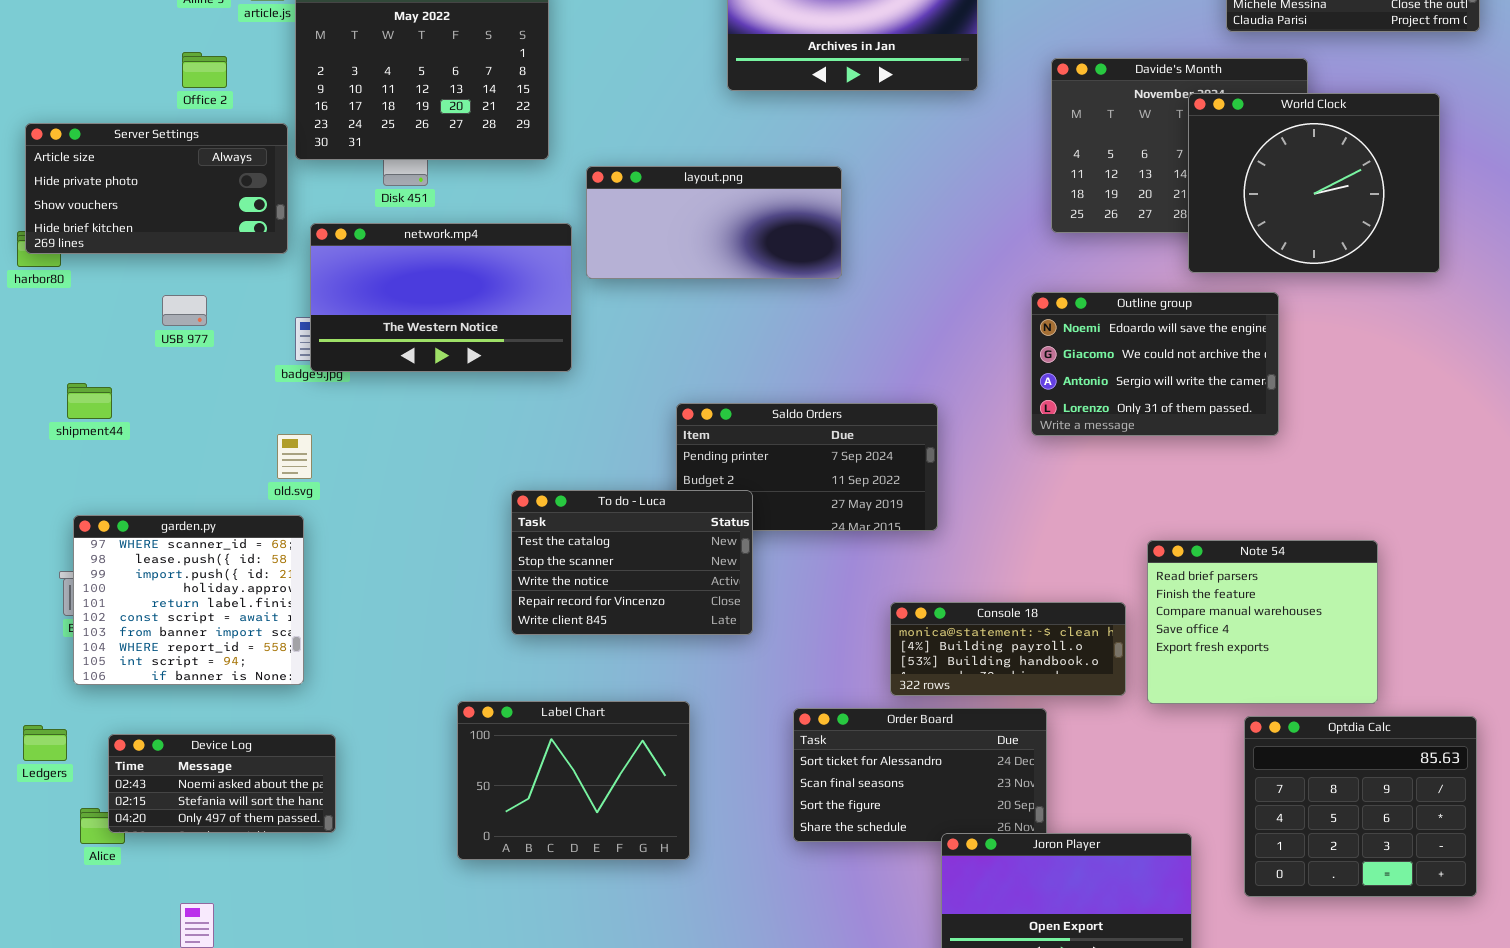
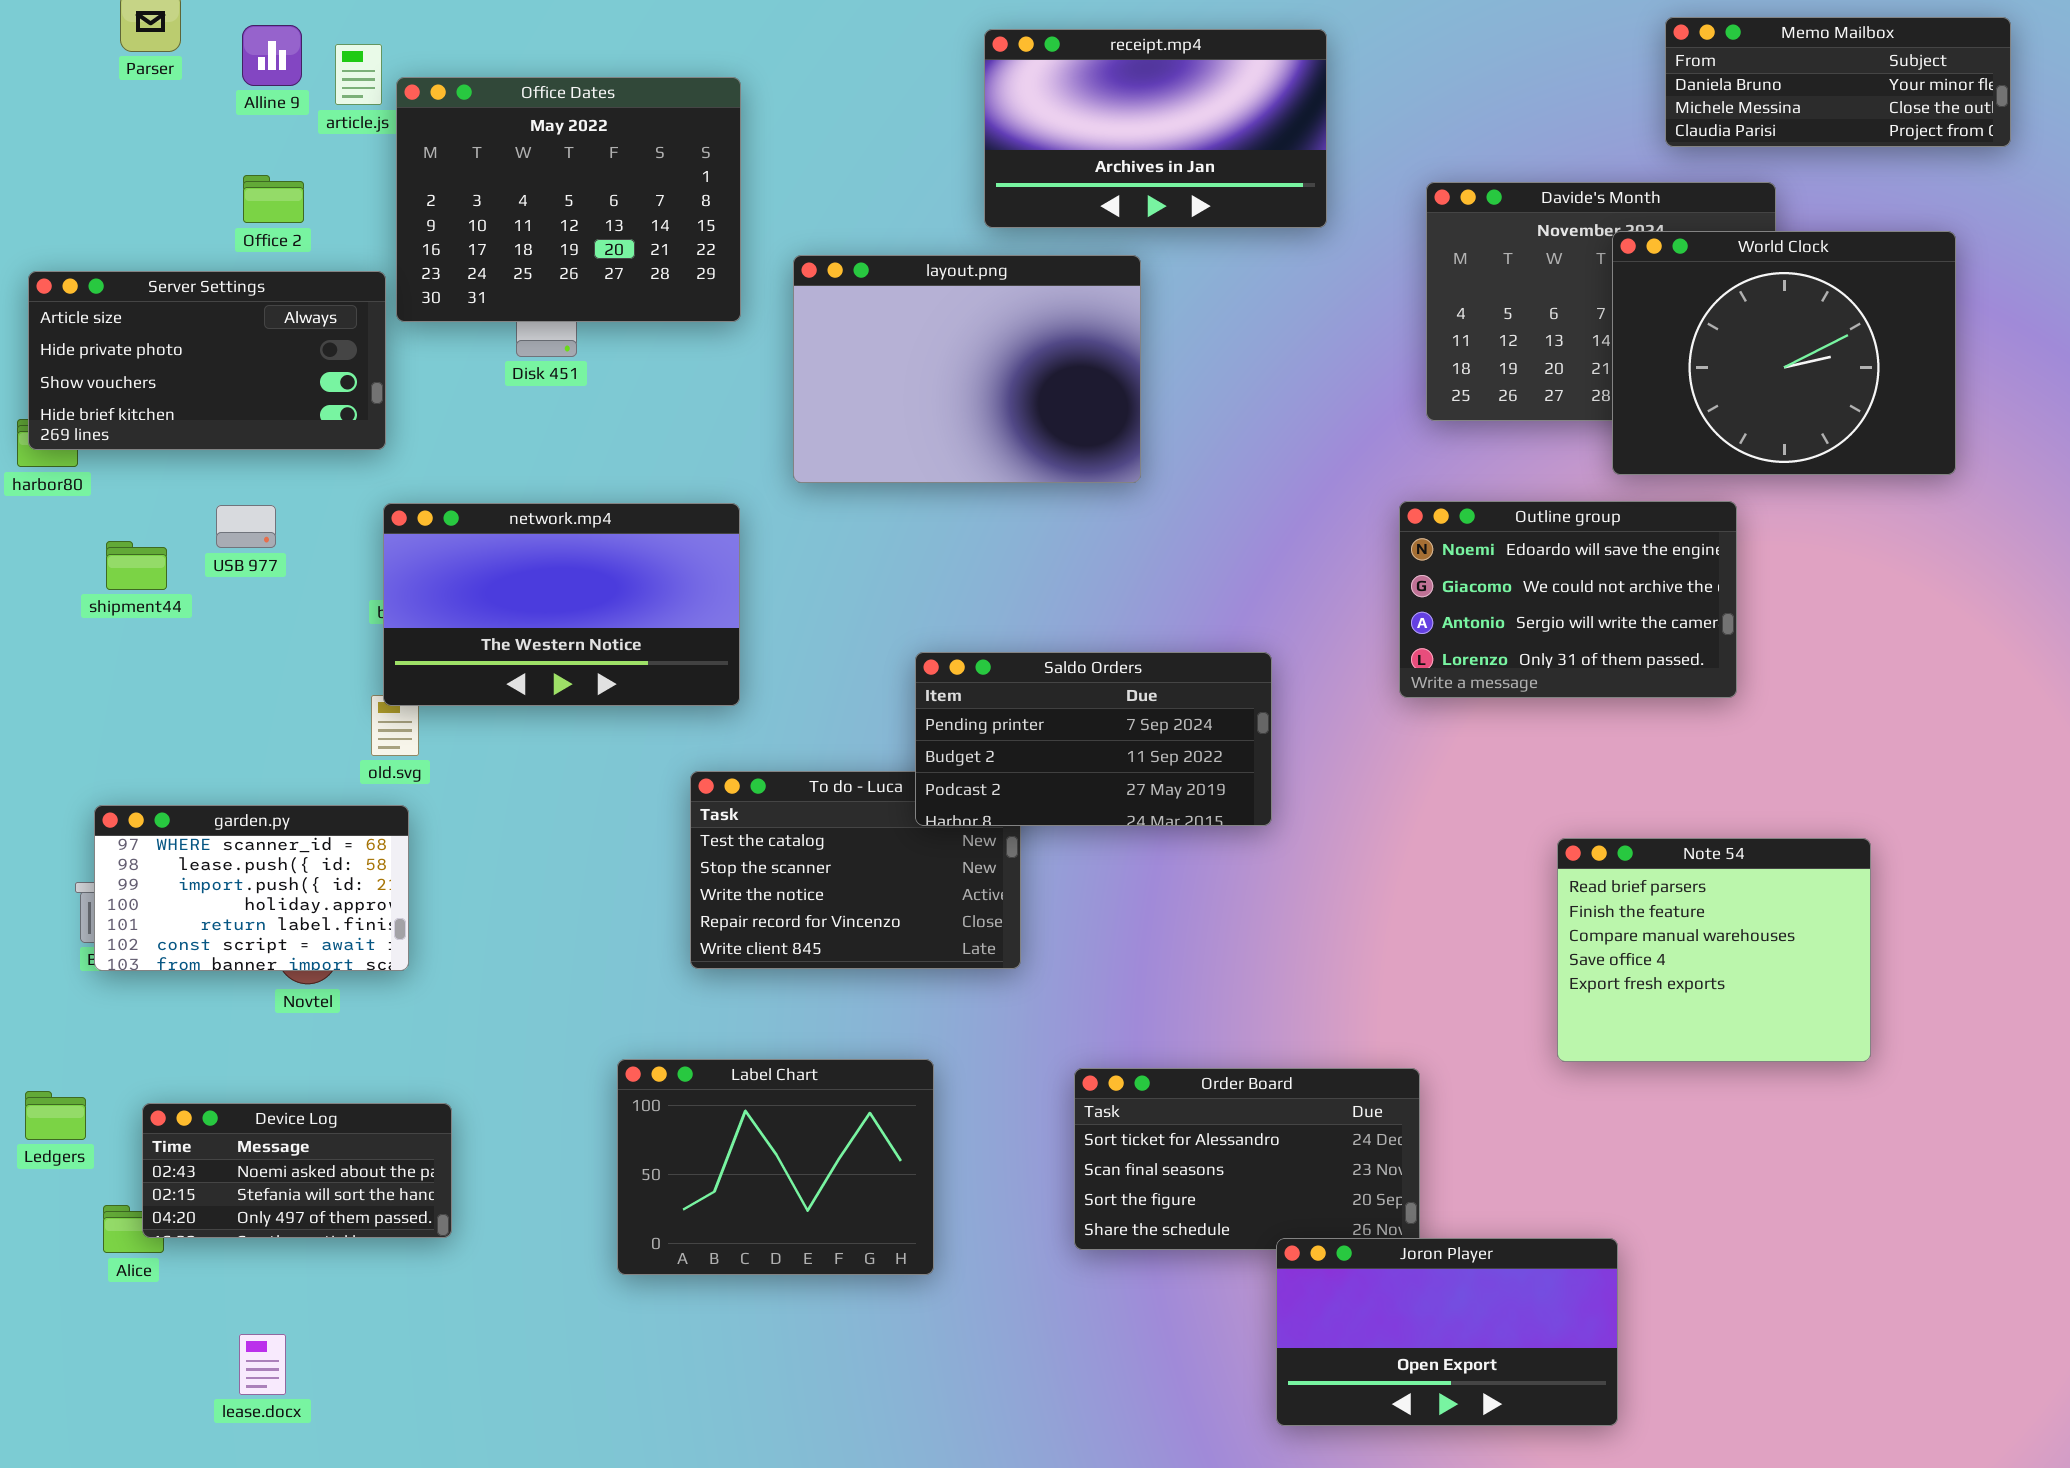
layout.png: [586,166,842,279] -> [793,255,1141,483], resized
network.mp4: [310,223,572,372] -> [383,503,740,706], moved
shipment44: [67,383,112,419] -> [106,541,167,590], moved
Saldo Orders: [676,403,938,531] -> [915,652,1272,826], raised
garden.py: [73,515,304,685] -> [94,805,409,971], resized
Console 18: [890,602,1126,696] -> none, closed
Optdia Calc: [1244,716,1477,897] -> none, closed

